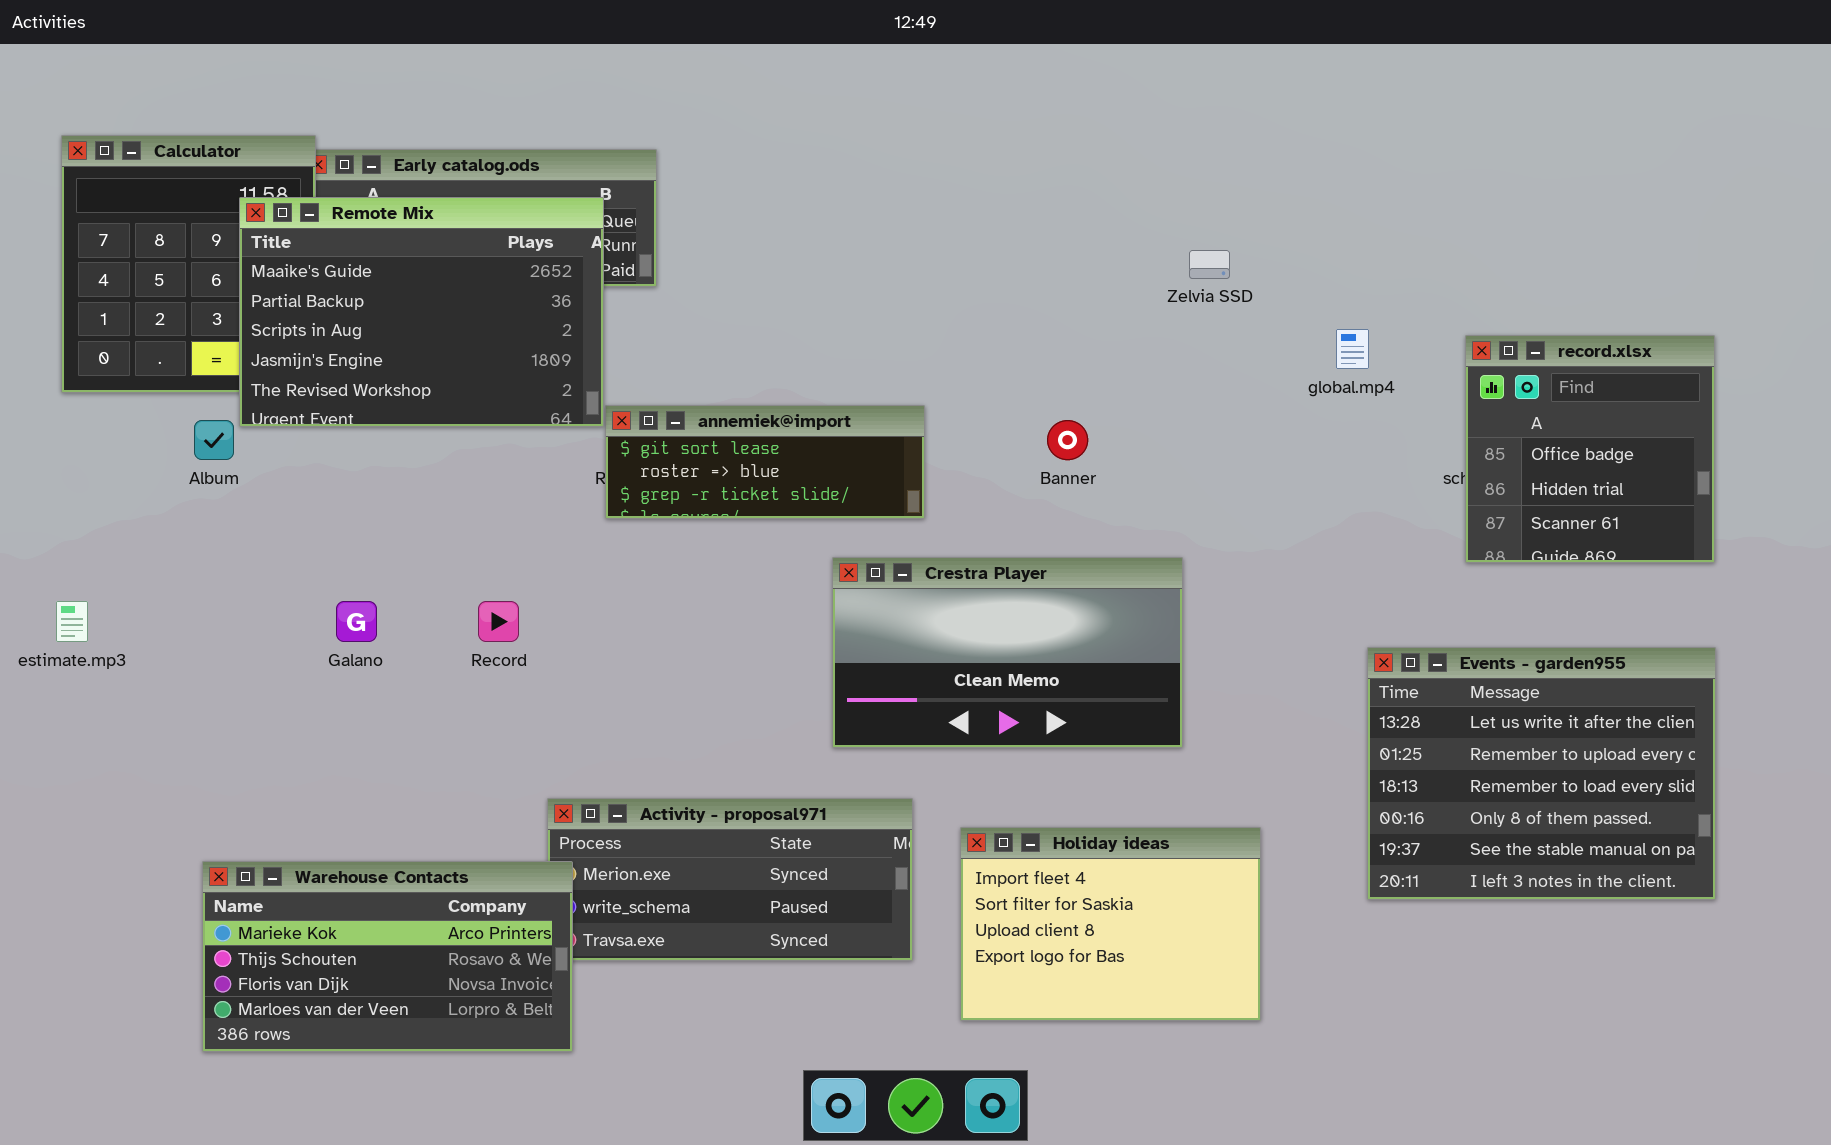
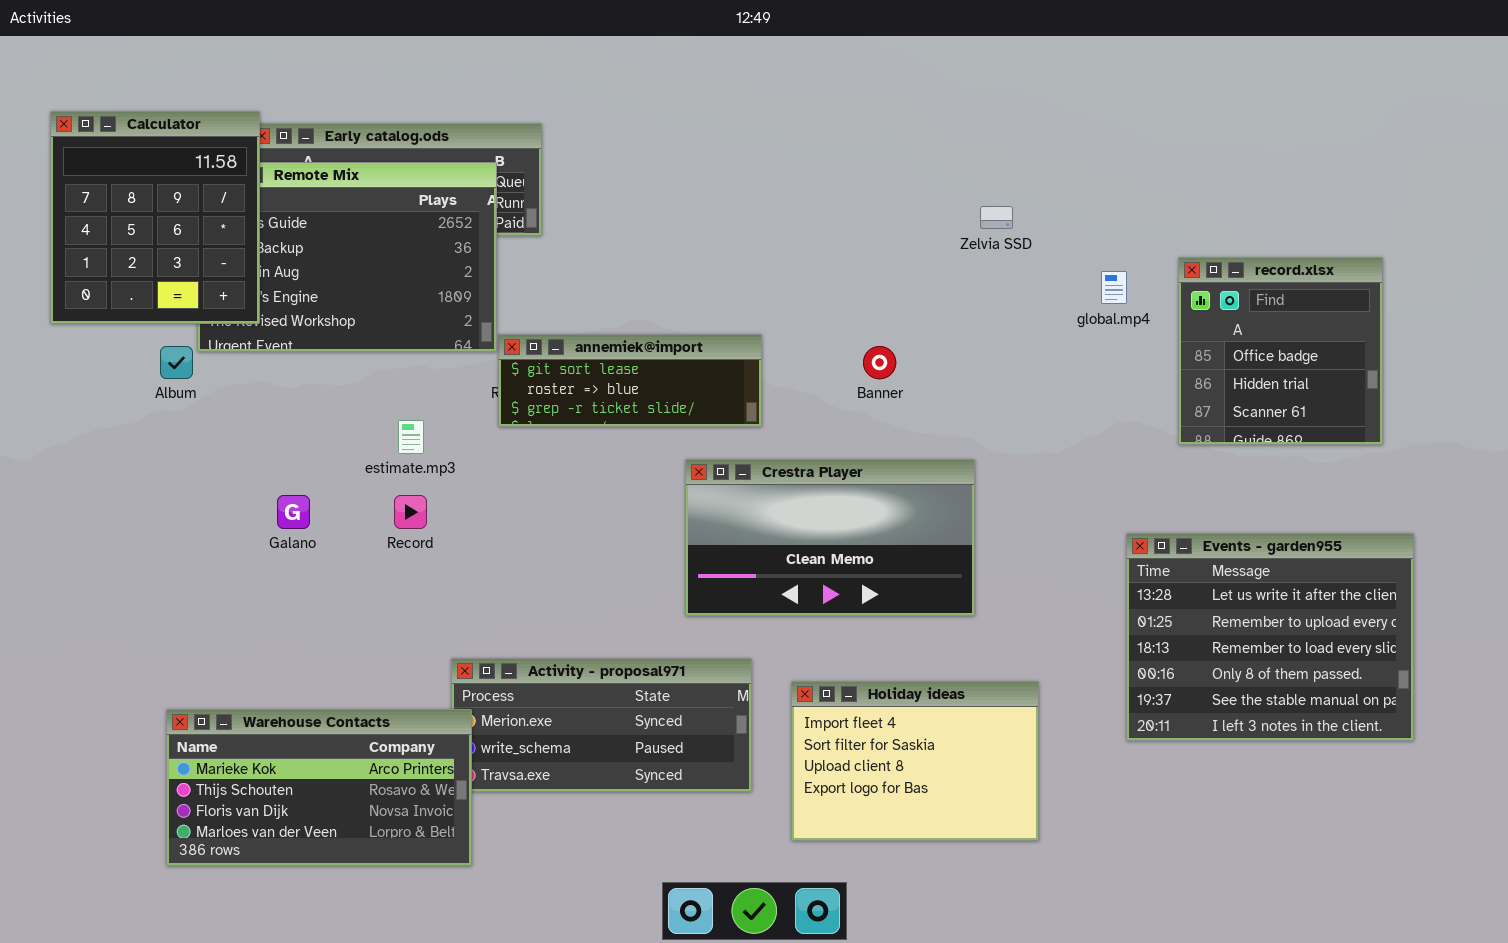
Calculator: [61,135,316,393] -> [50,111,260,324], raised
record.xlsx: [1465,335,1715,563] -> [1178,257,1383,445], moved
estimate.mp3: [56,601,88,642] -> [398,420,424,454], moved

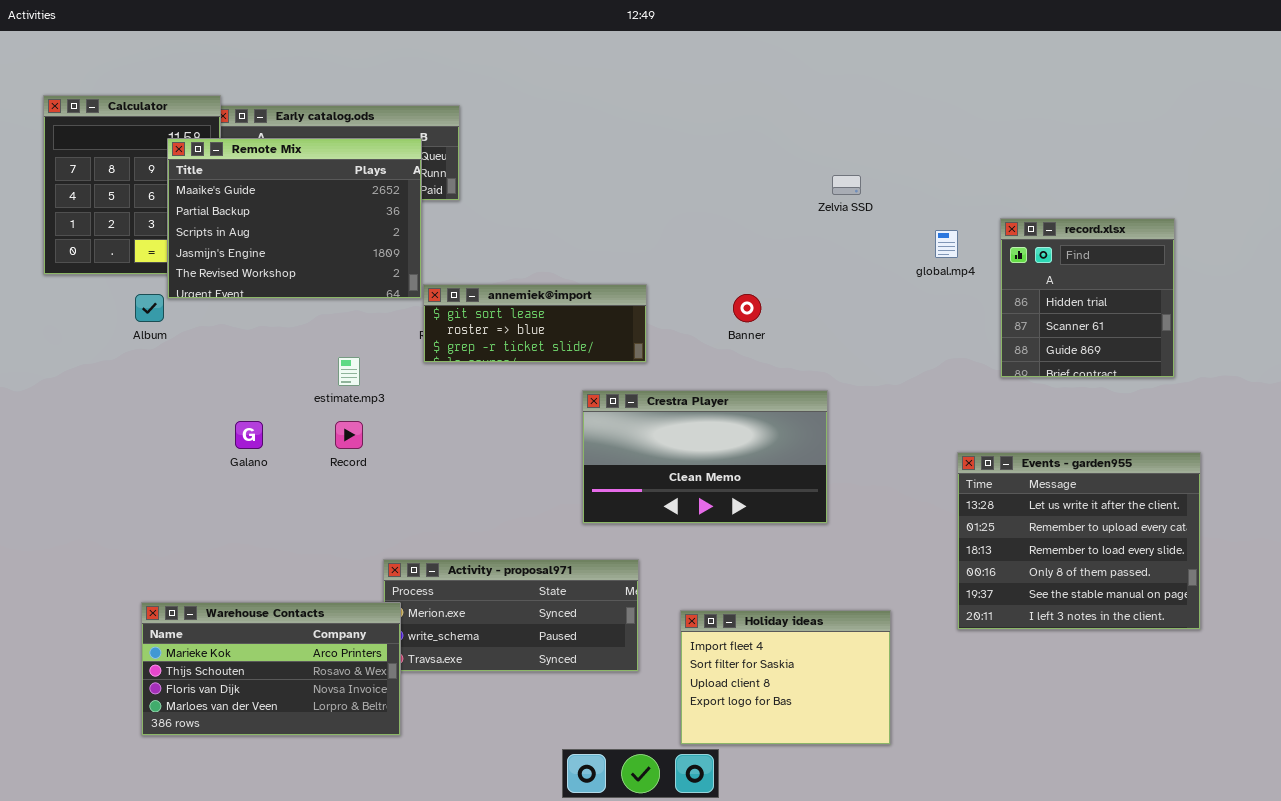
Remote Mix: [197,162,497,352] -> [167,138,422,299], raised
record.xlsx: [1178,257,1383,445] -> [1000,218,1175,378], scrolled down 1 row
Holiday ideas: [791,681,1039,841] -> [680,610,891,745], moved

